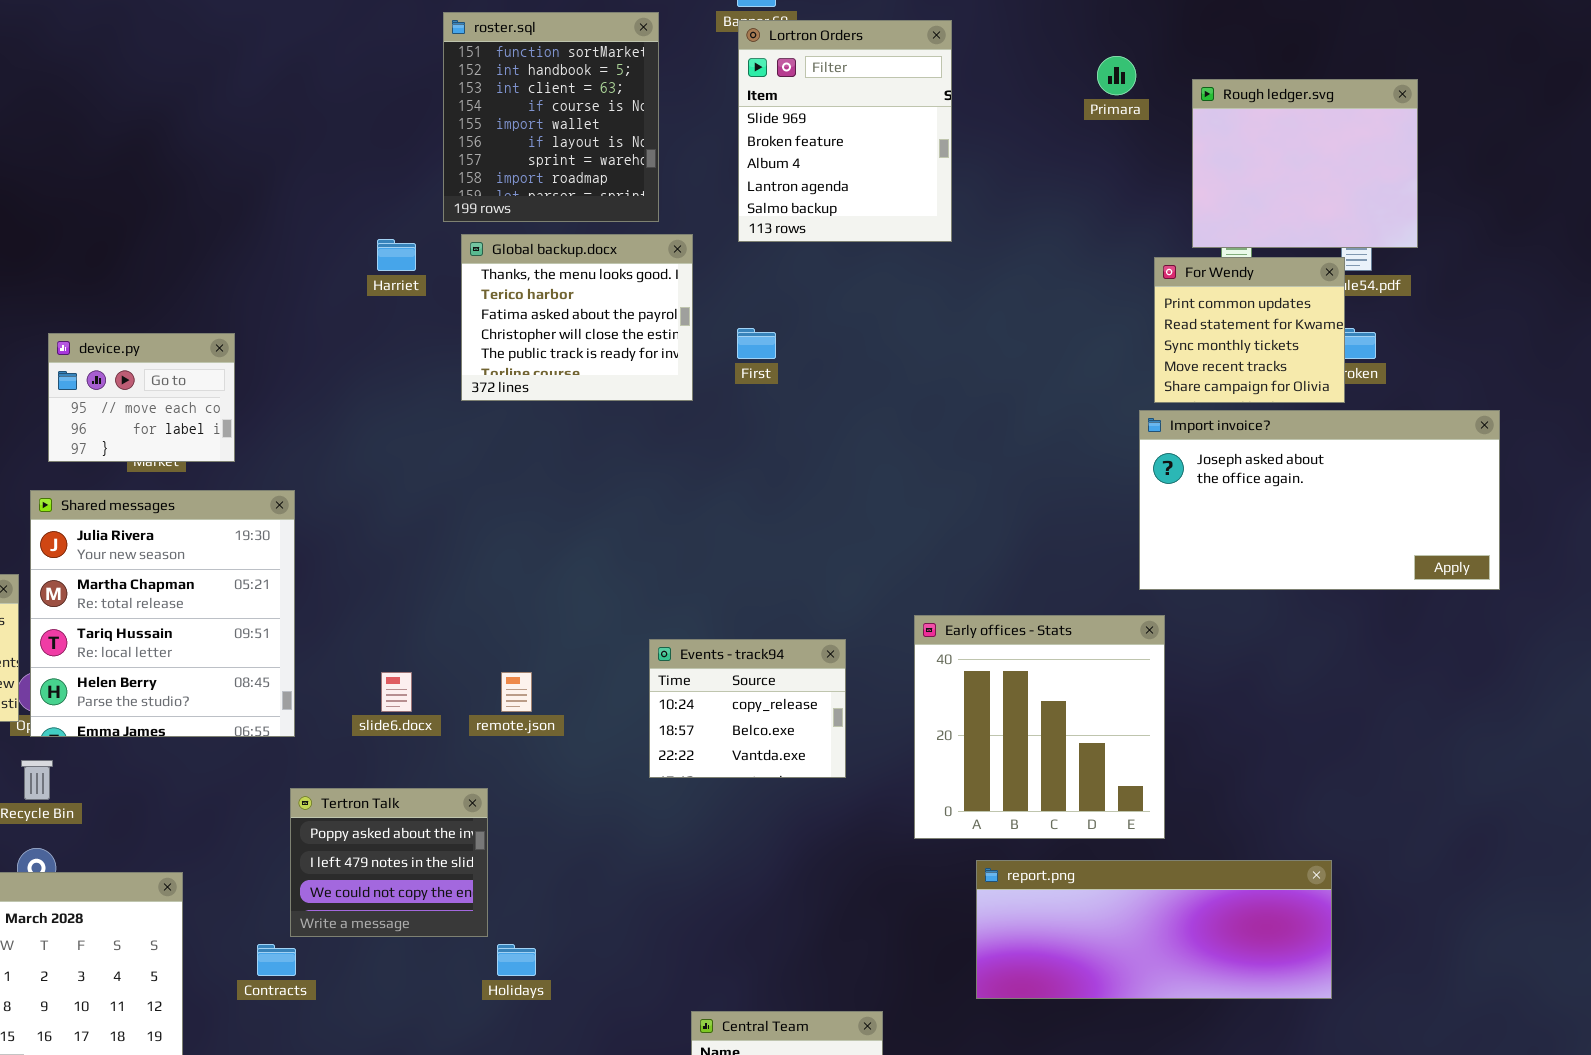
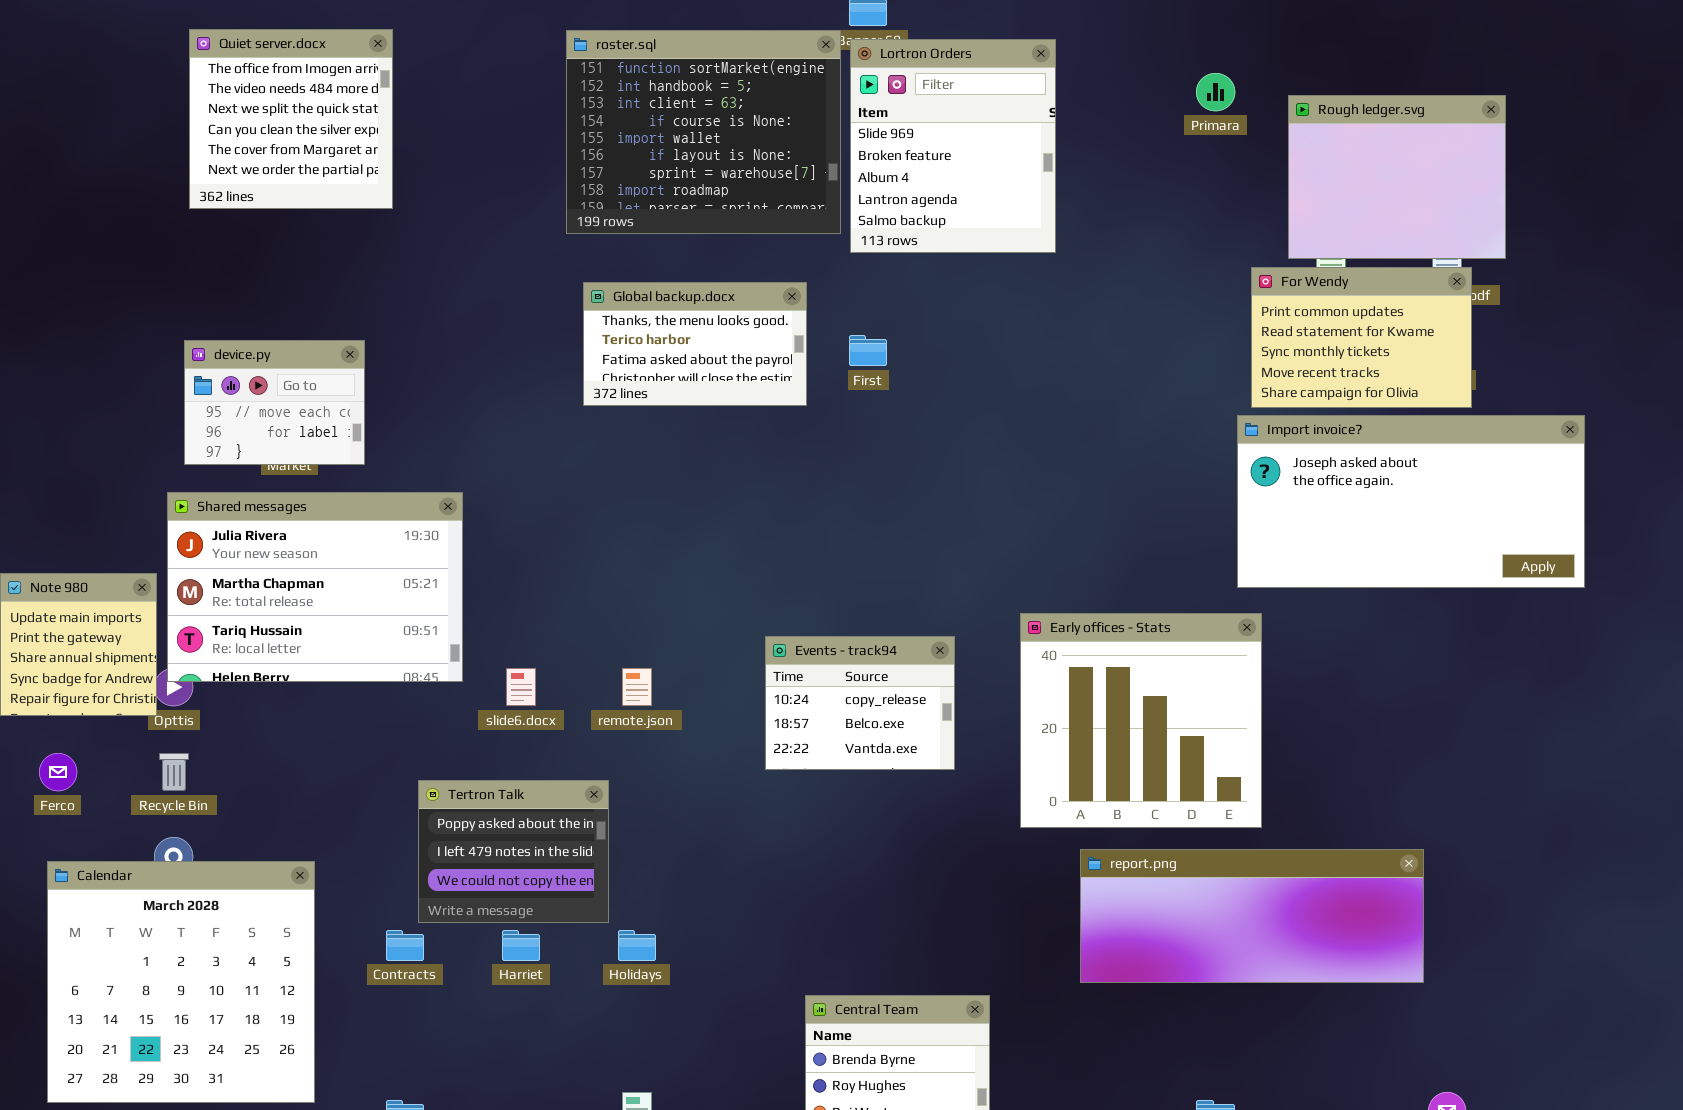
Quiet server.docx: none -> [189,29,393,209], opened
roster.sql: [443,12,659,222] -> [566,30,841,234], resized
Global backup.docx: [461,234,693,401] -> [583,282,807,406], resized
Harriet: [377,239,416,271] -> [502,930,540,961], moved
For Wendy: [1154,257,1345,403] -> [1251,267,1472,408], resized
Shared messages: [30,490,295,737] -> [167,492,463,682], resized

